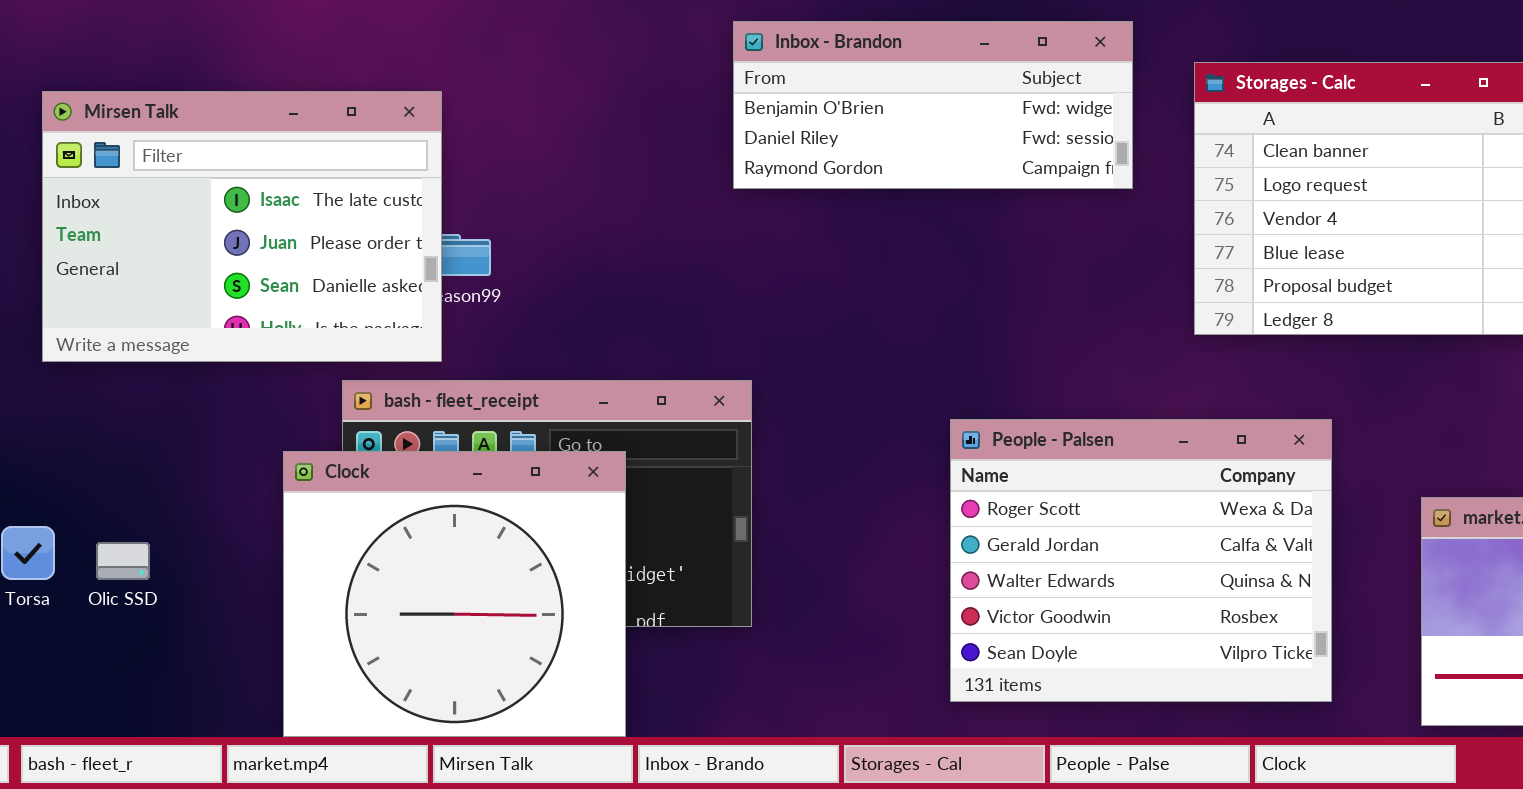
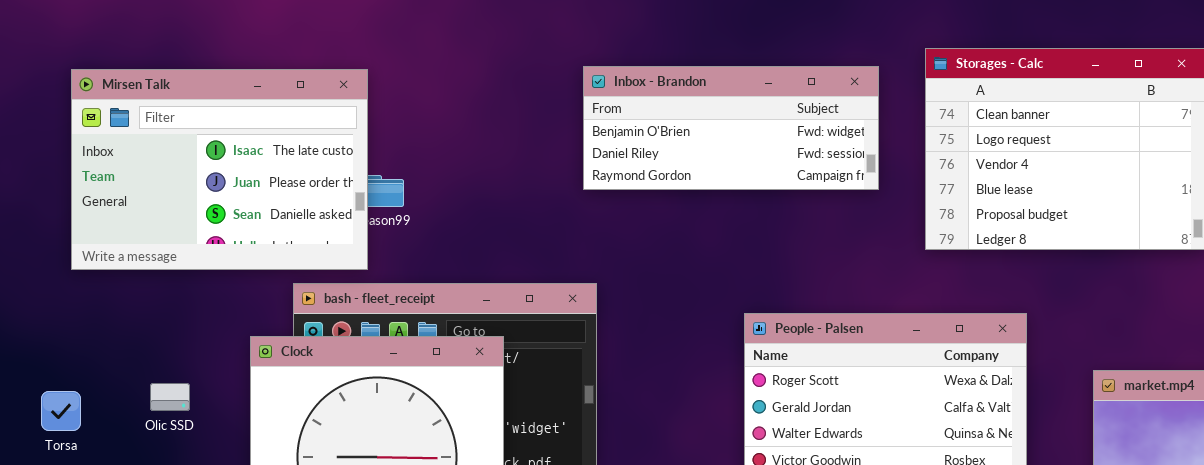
Inbox - Brandon: [733,21,1133,189] -> [583,66,879,190], moved
Olic SSD: [96,542,150,580] -> [150,383,190,411], moved

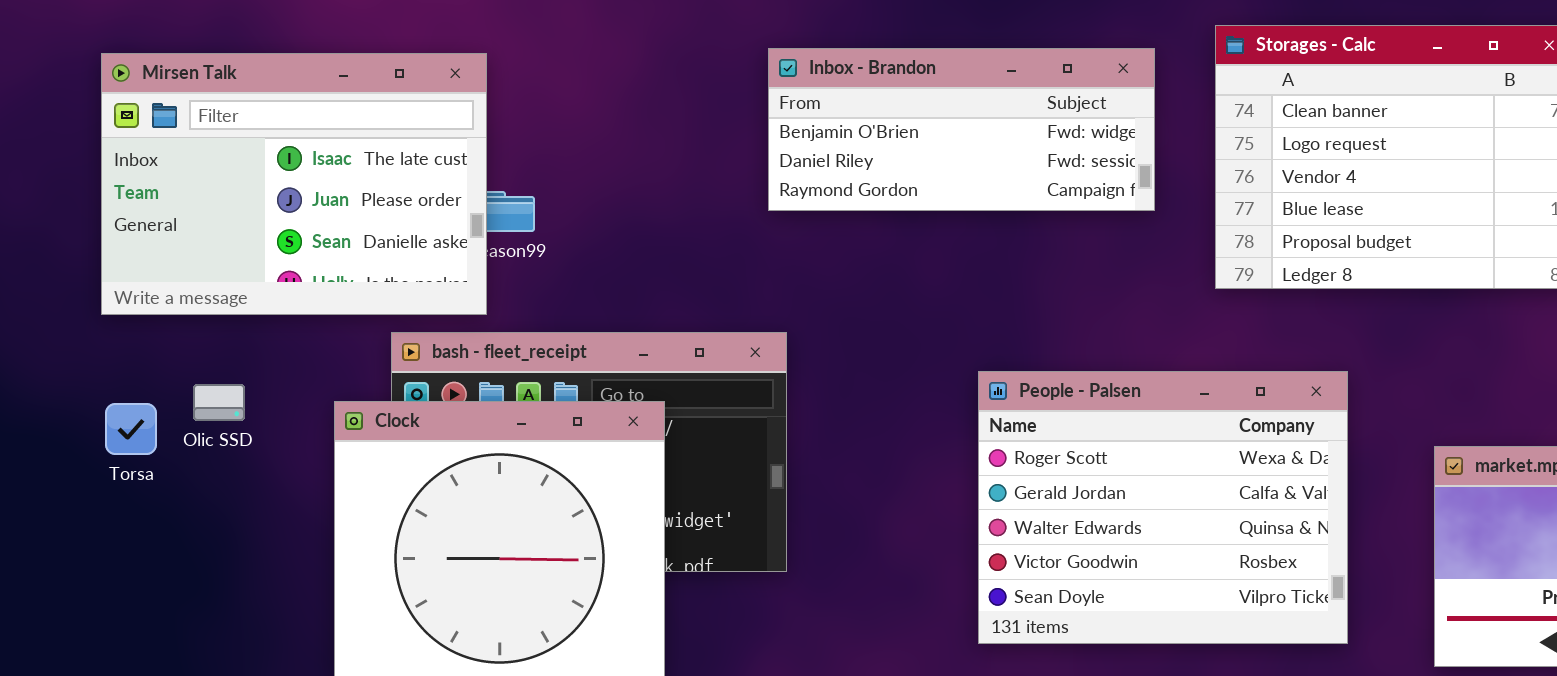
Olic SSD: [150,383,190,411] -> [193,384,245,421], moved
Torsa: [41,391,81,431] -> [105,403,157,455], moved

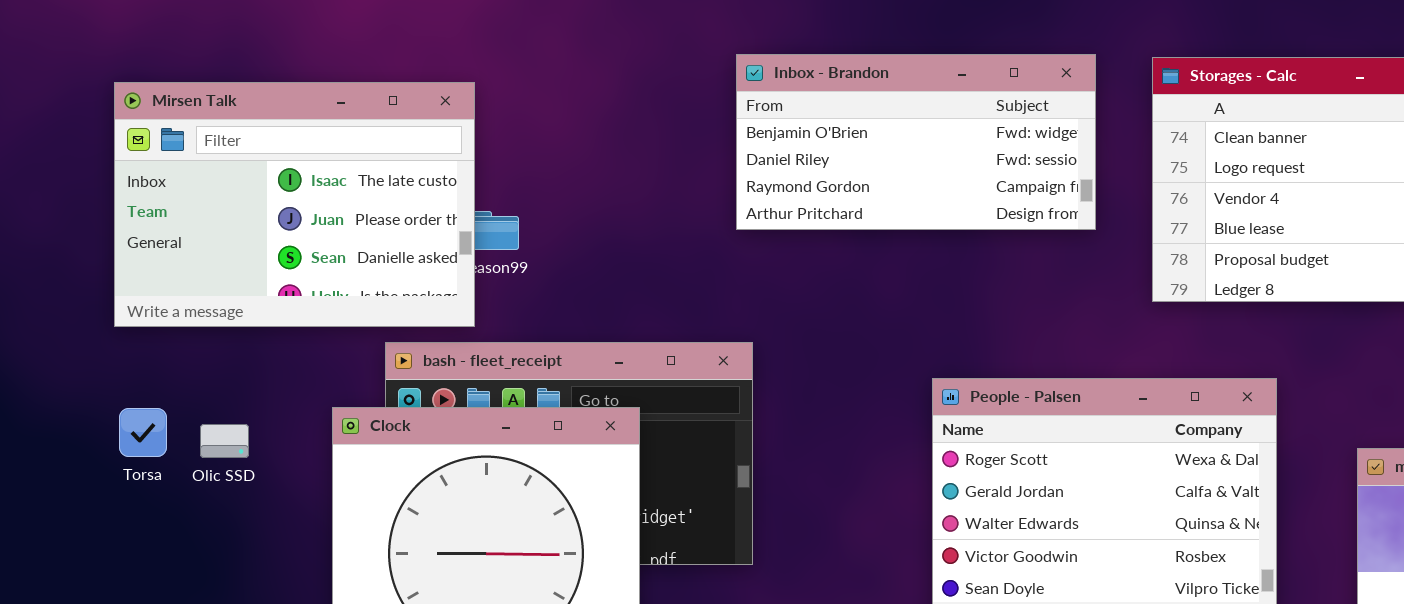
Inbox - Brandon: [768,48,1155,211] -> [736,54,1096,230], resized
Olic SSD: [193,384,245,421] -> [200,424,249,458], moved

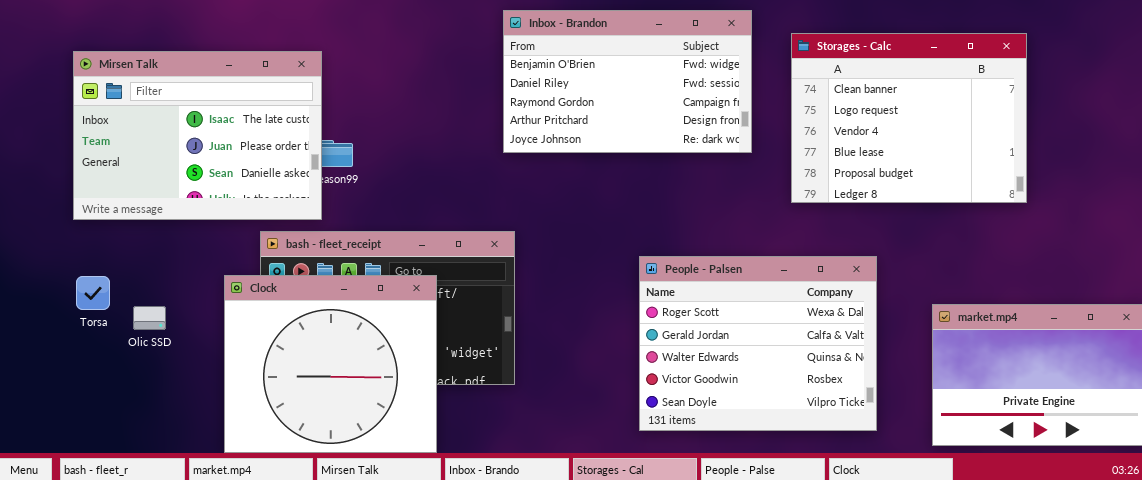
Inbox - Brandon: [736,54,1096,230] -> [503,10,752,153], resized
Olic SSD: [200,424,249,458] -> [133,306,166,330], moved

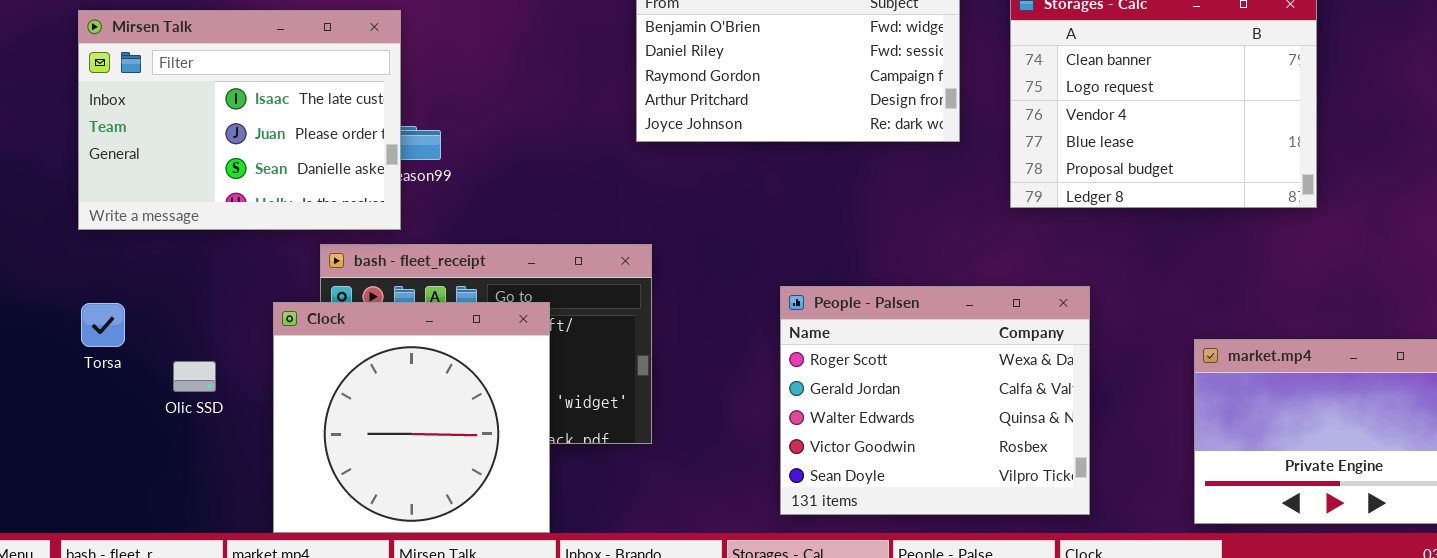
People - Palsen: [639,256,877,431] -> [780,286,1090,515], moved
Olic SSD: [133,306,166,330] -> [173,361,216,392], moved

